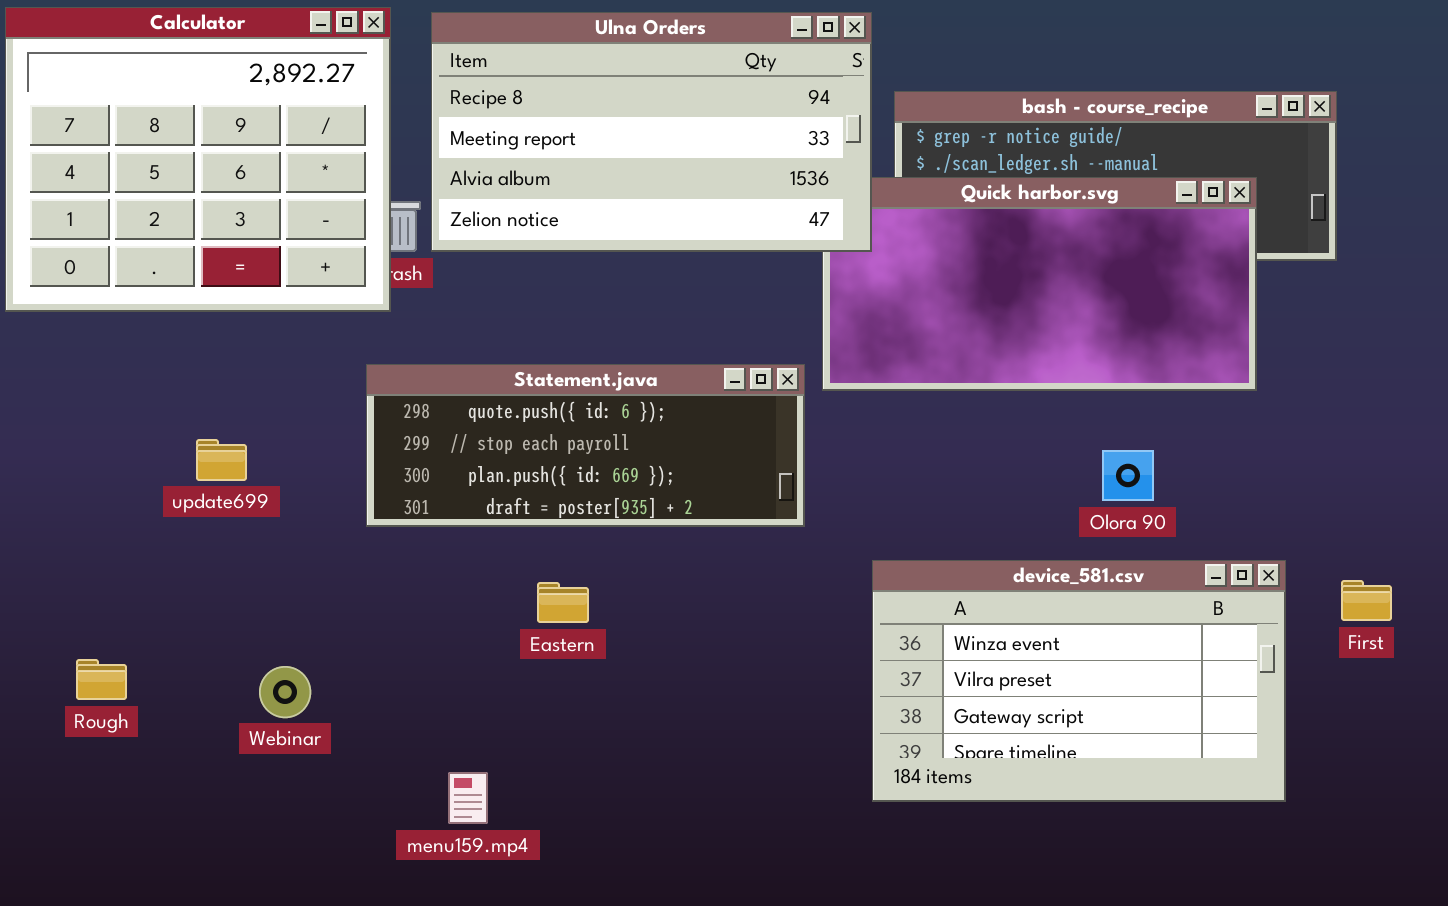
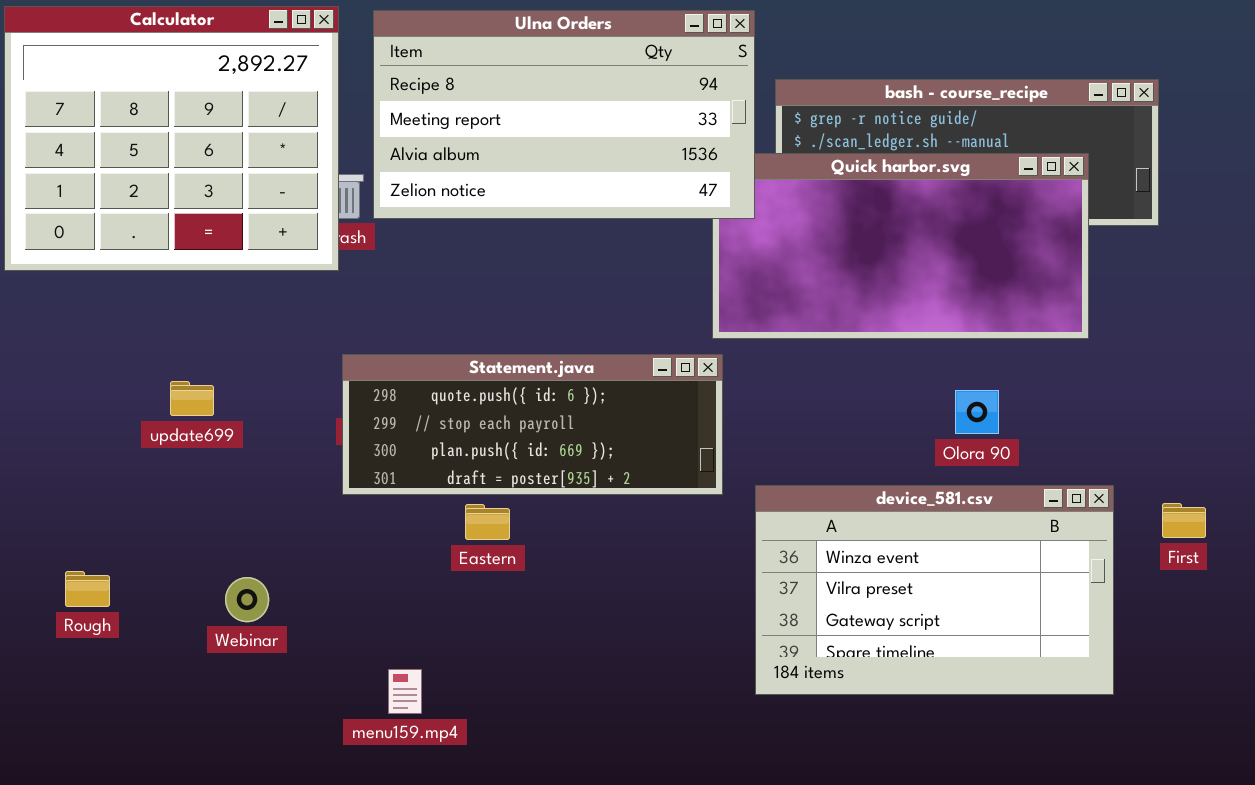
Statement.java: [366,364,805,527] -> [342,354,723,495], moved

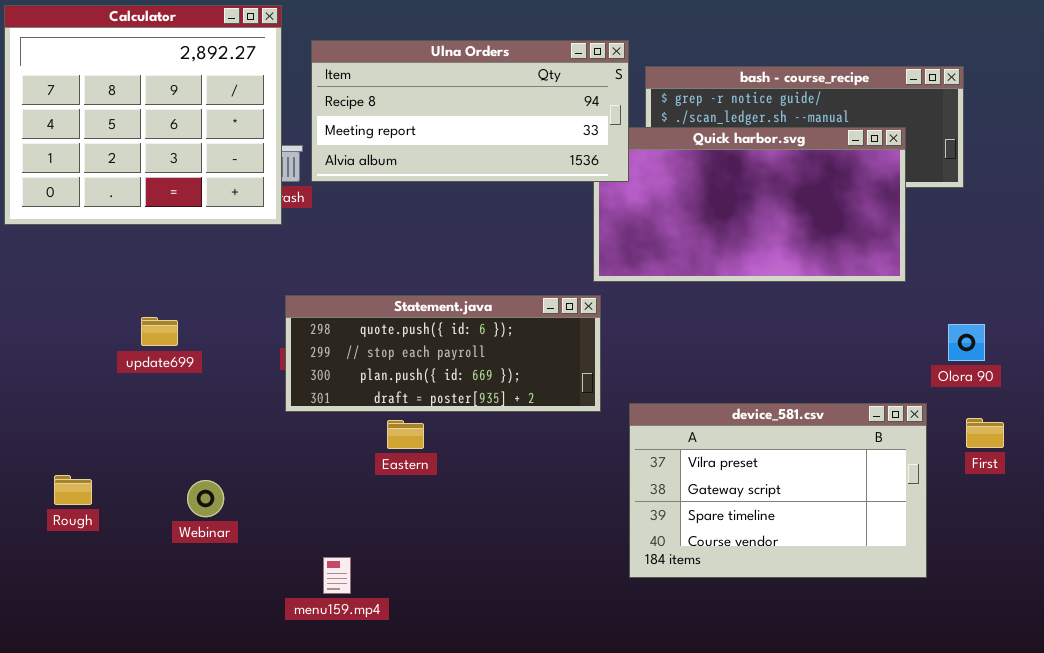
Ulna Orders: [373,10,755,219] -> [311,40,629,182], resized
Olora 90: [955,390,999,434] -> [948,324,985,361], moved
device_581.csv: [755,485,1114,695] -> [629,403,927,578], scrolled down 1 row

